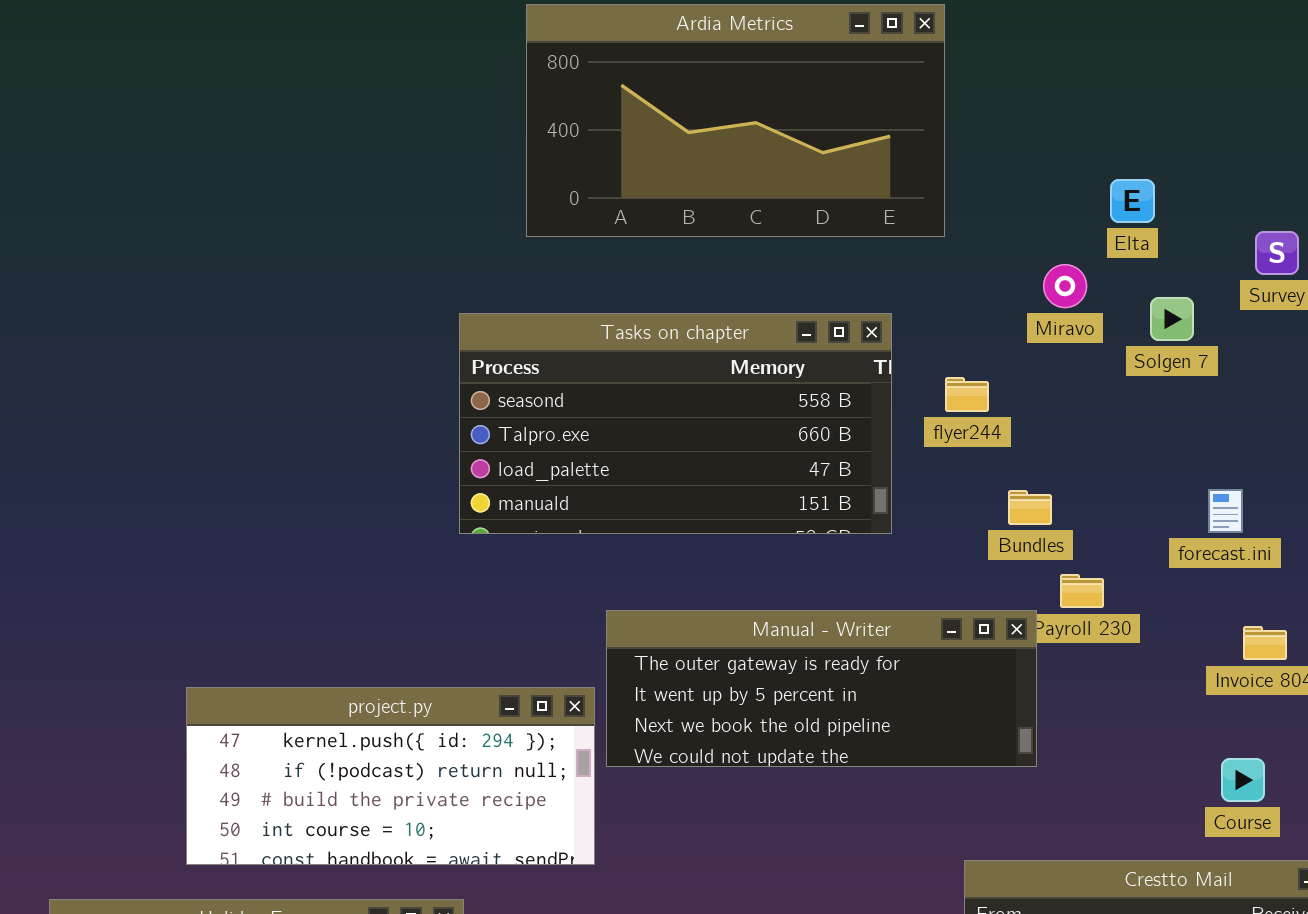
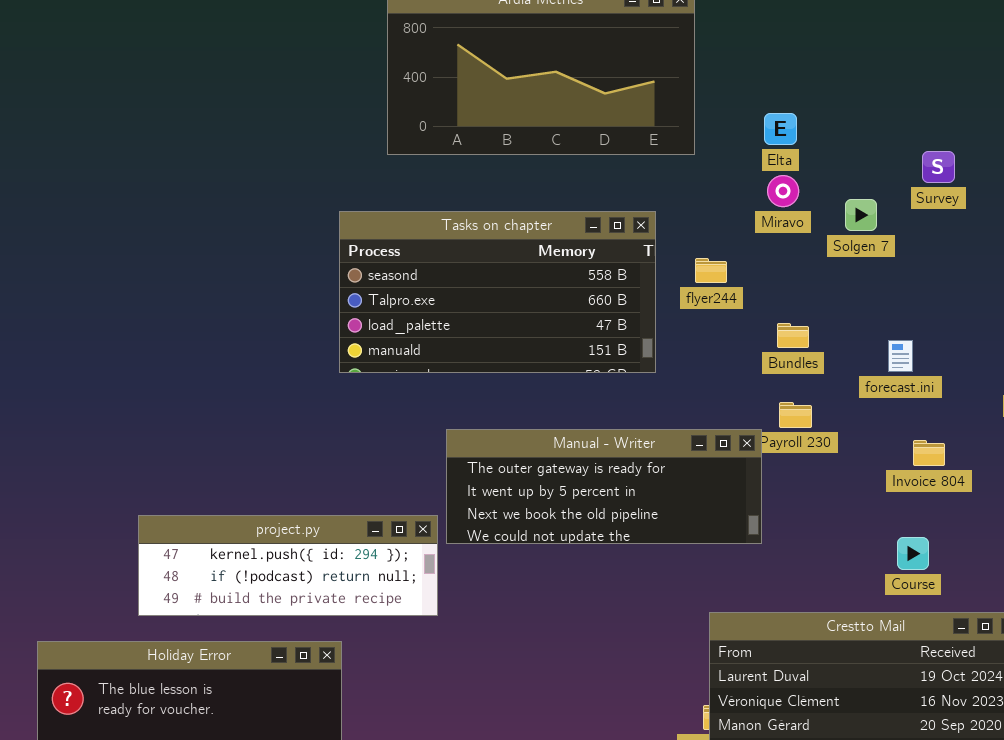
Elta: [1110,179,1155,223] -> [764,113,797,145], moved
Bundles: [1008,490,1052,525] -> [777,323,809,348], moved
project.py: [186,687,595,865] -> [138,515,438,616], resized

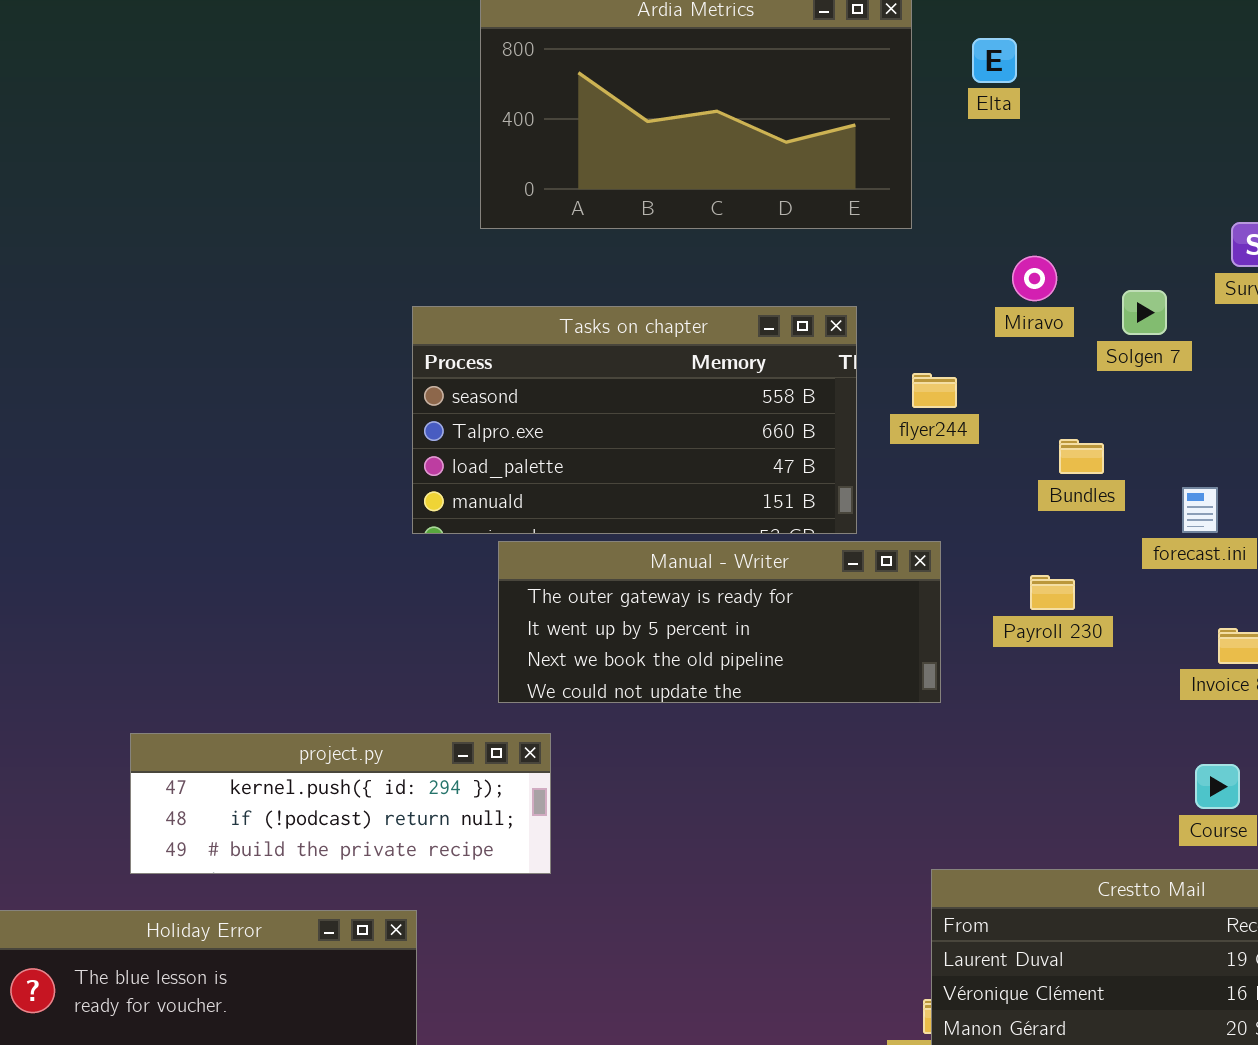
Elta: [764,113,797,145] -> [972,38,1017,83], moved
Bundles: [777,323,809,348] -> [1059,439,1104,474], moved
Manual - Writer: [446,429,762,544] -> [498,541,941,703], moved

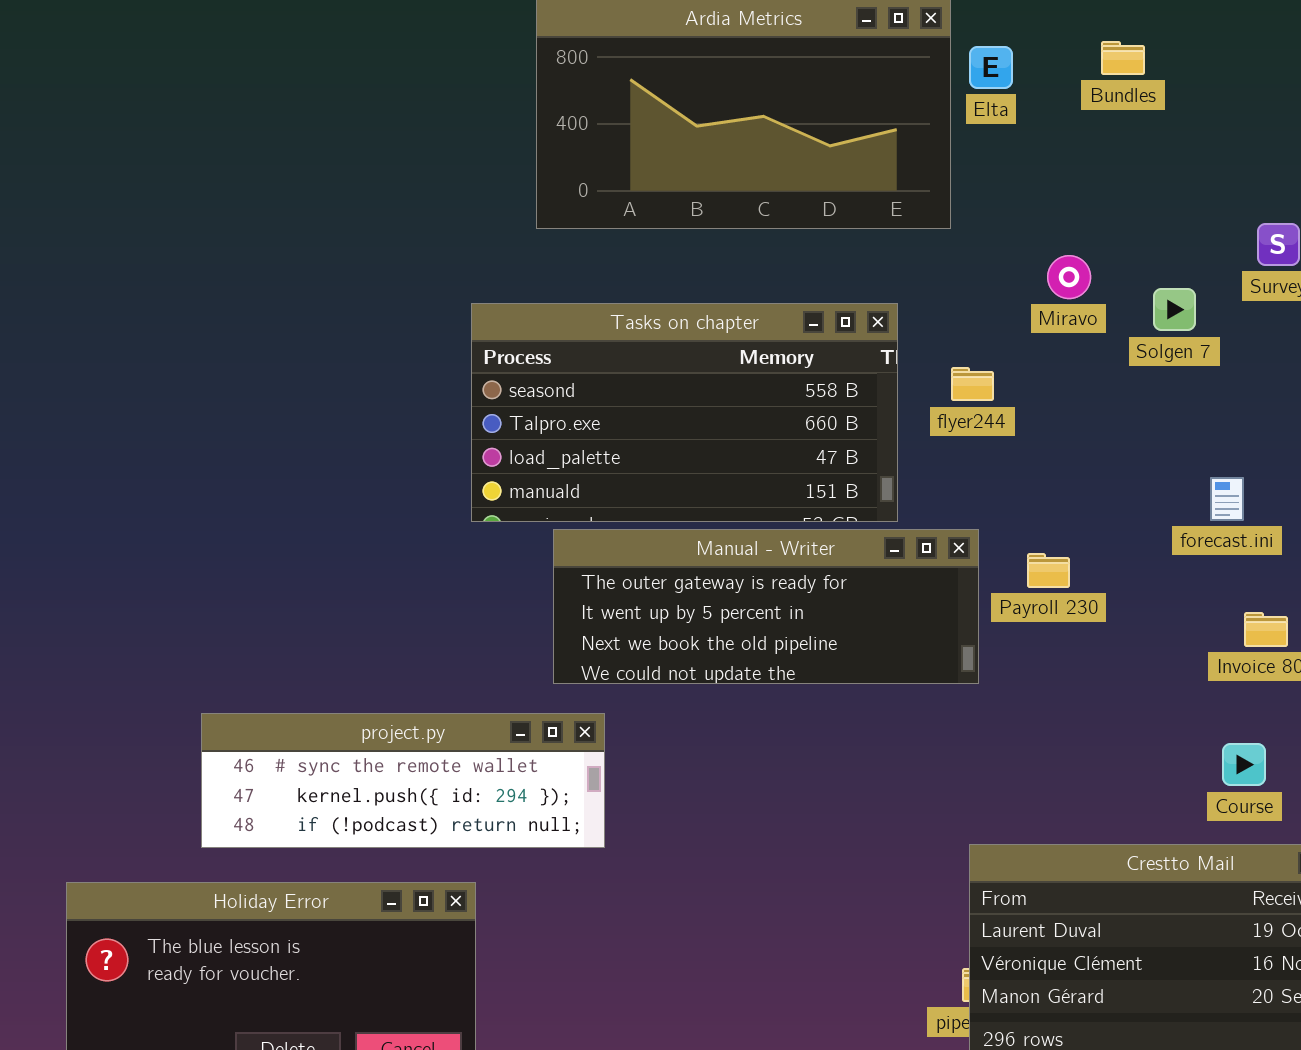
Elta: [972,38,1017,83] -> [969,46,1013,89], moved
Bundles: [1059,439,1104,474] -> [1101,41,1145,75], moved
Payroll 230: [1030,575,1075,610] -> [1027,553,1070,588], moved
project.py: [130,733,551,874] -> [201,713,605,848], scrolled up 1 row

